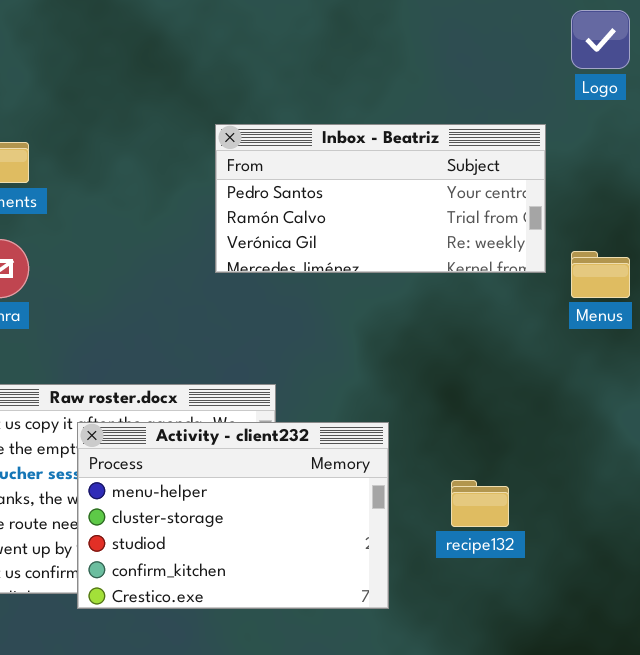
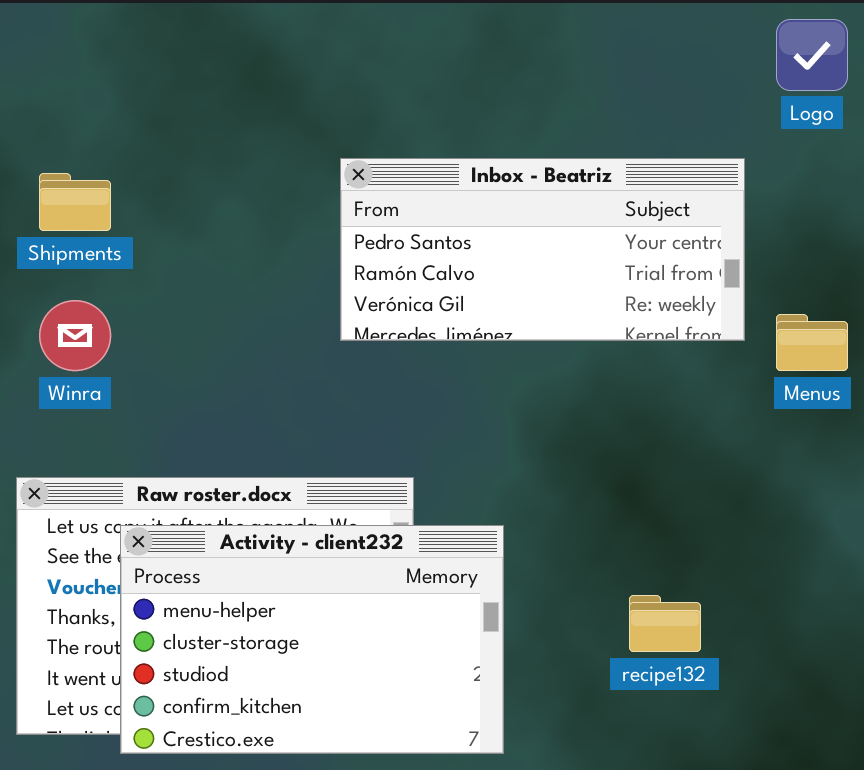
Activity - client232: [77,422,389,609] -> [120,525,504,754], moved

